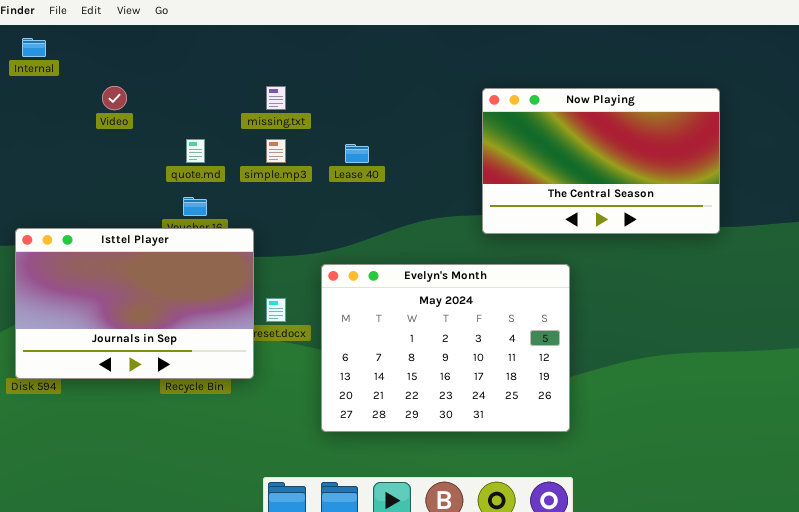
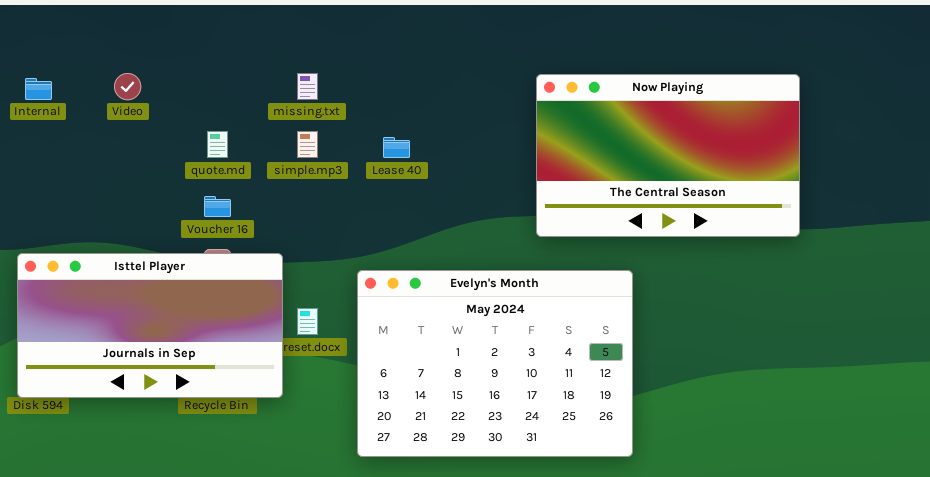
Internal: [22,38,46,57] -> [25,78,52,100], moved
Isttel Player: [15,228,254,379] -> [17,253,283,398], resized

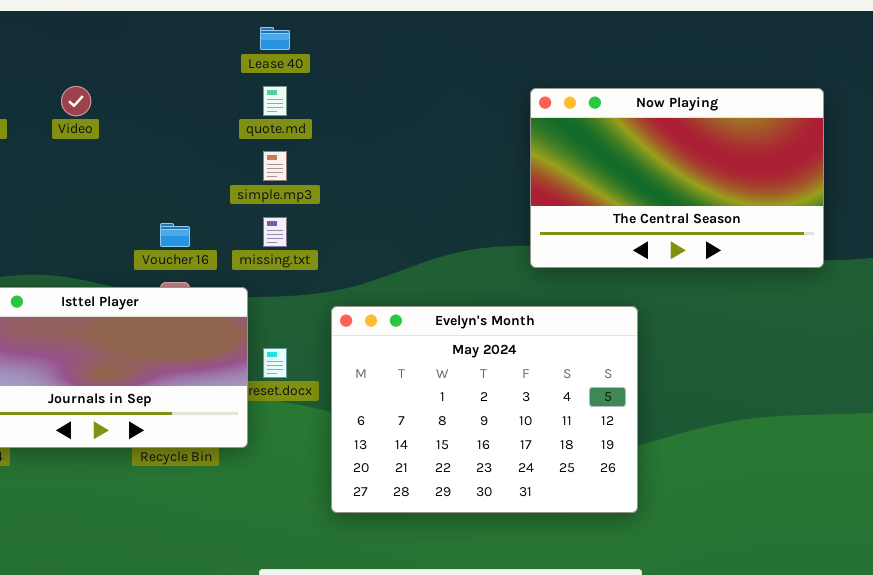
missing.txt: [297,73,318,100] -> [263,217,287,247], moved
quote.md: [207,131,228,158] -> [263,86,287,116], moved
Lease 40: [383,137,410,158] -> [260,27,290,50], moved

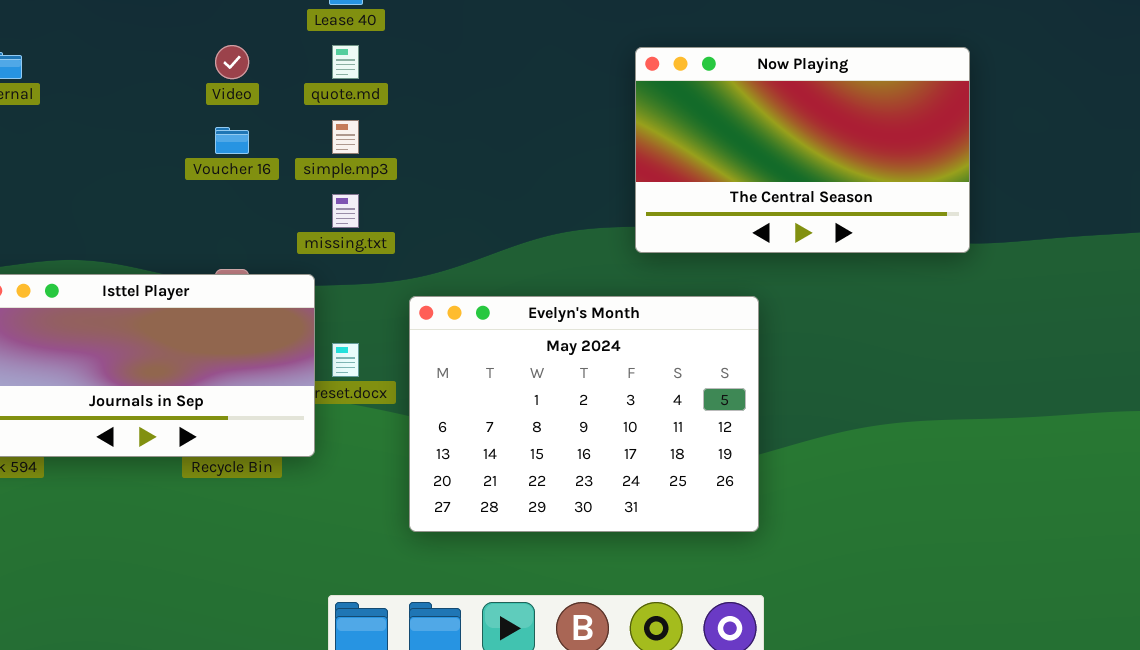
Video: [61,86,91,116] -> [215,45,249,79], moved
Voucher 16: [160,223,190,247] -> [215,127,249,154], moved

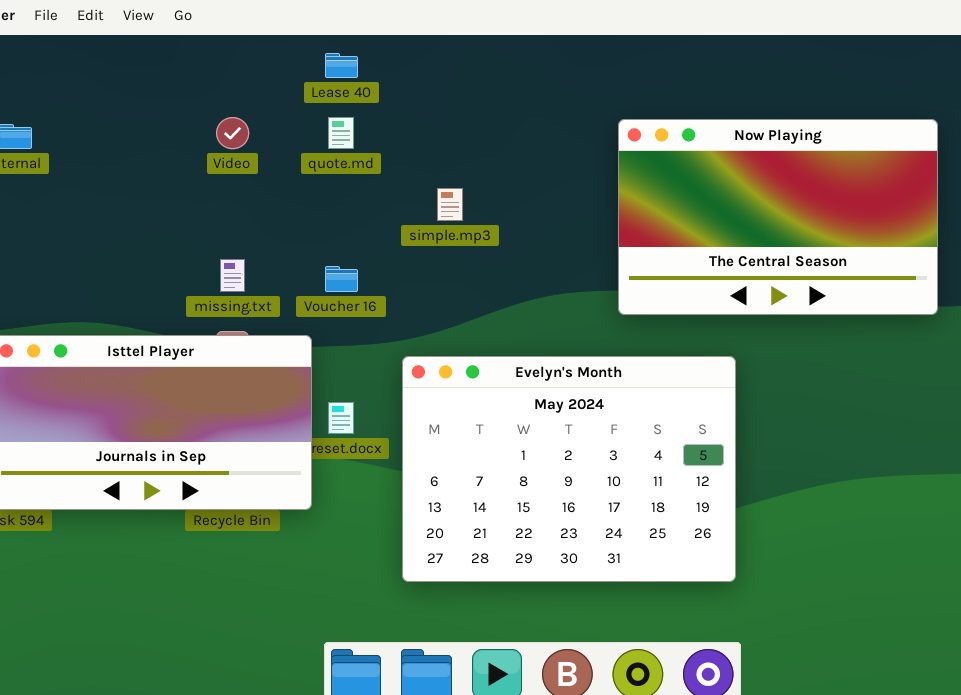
simple.mp3: [332,120,359,154] -> [437,188,463,221], moved
Voucher 16: [215,127,249,154] -> [325,266,358,292], moved
missing.txt: [332,194,359,228] -> [220,259,245,292], moved

